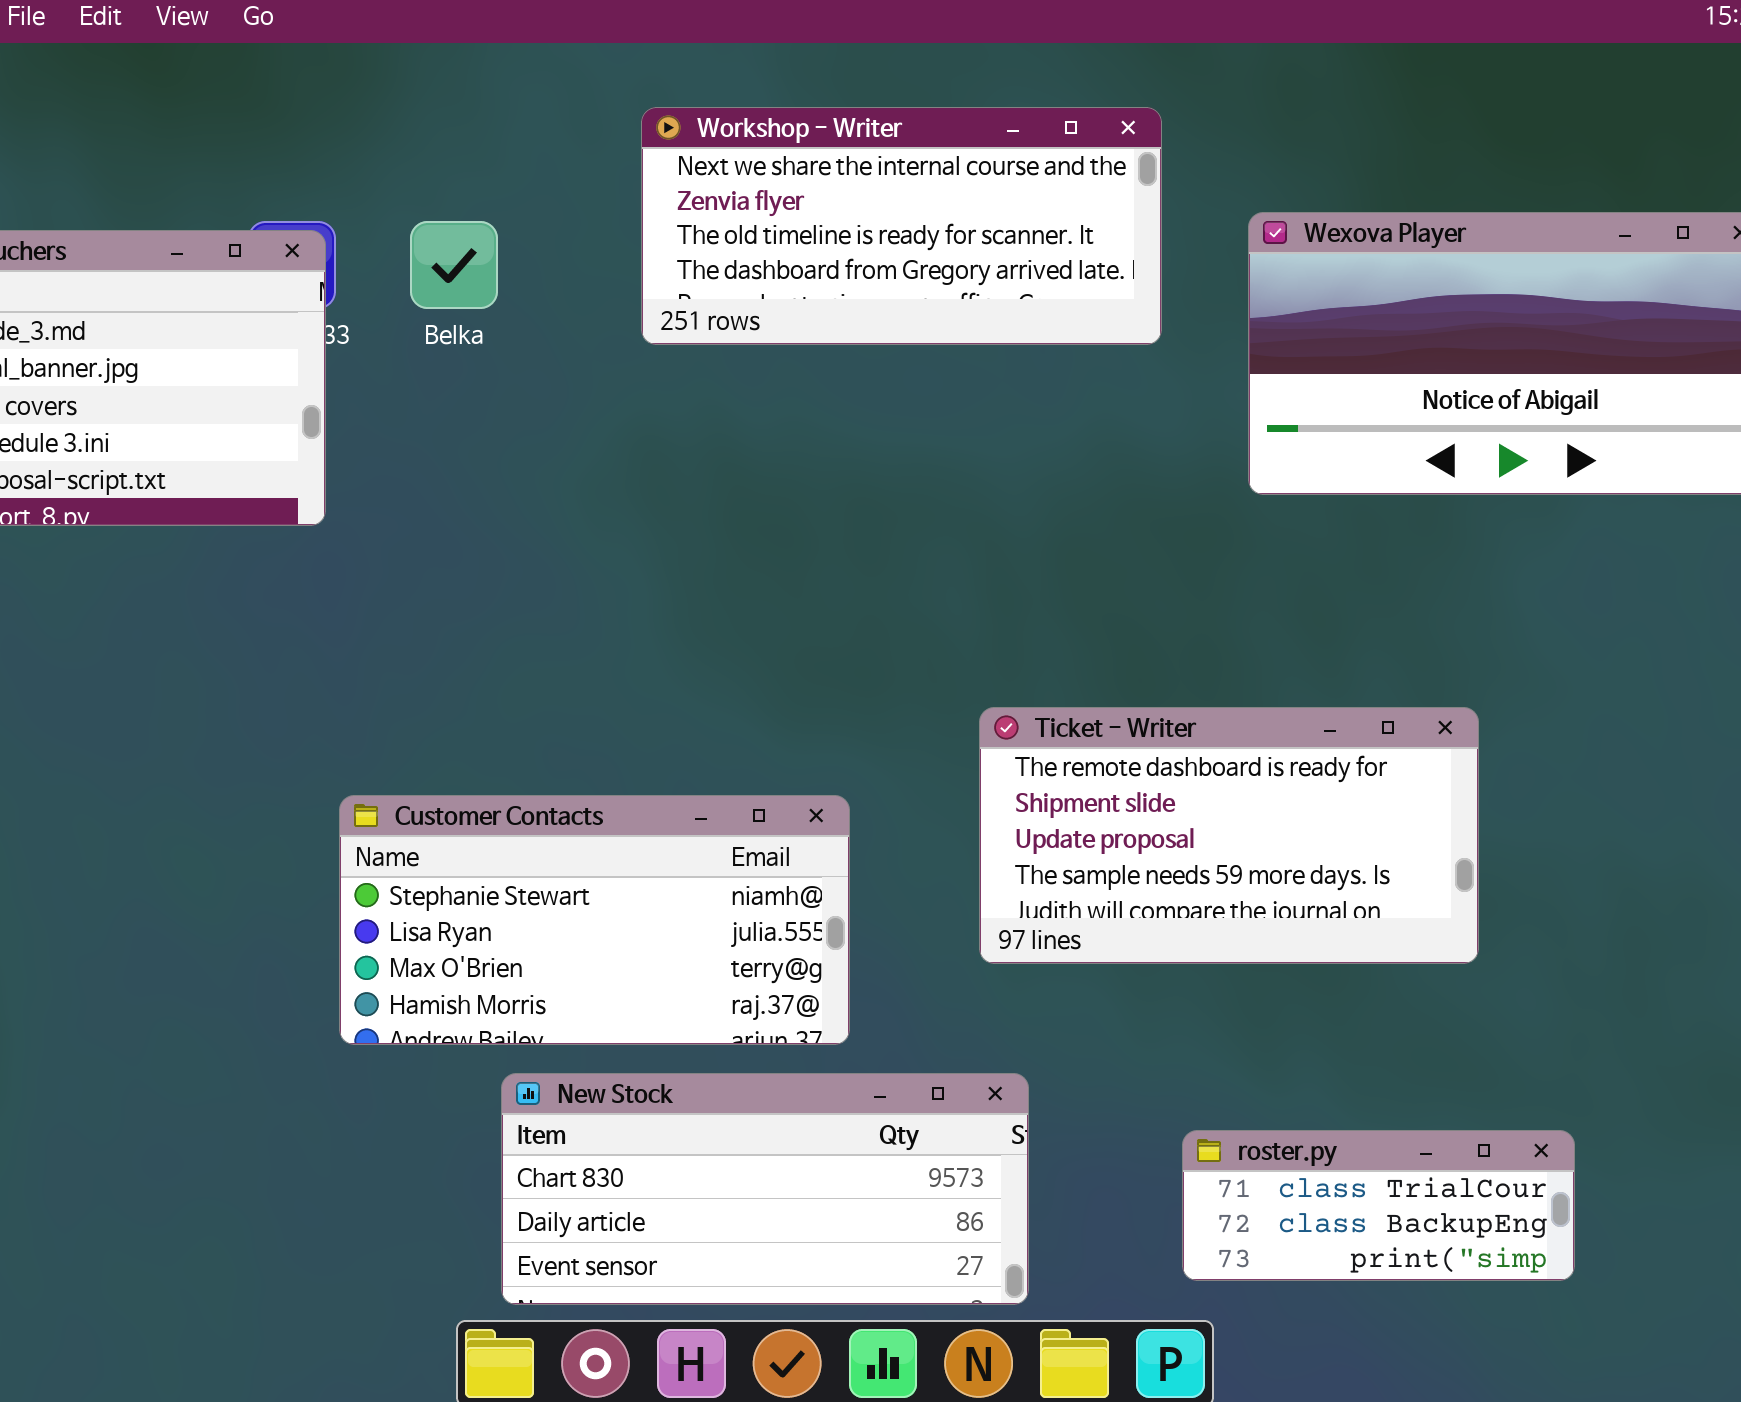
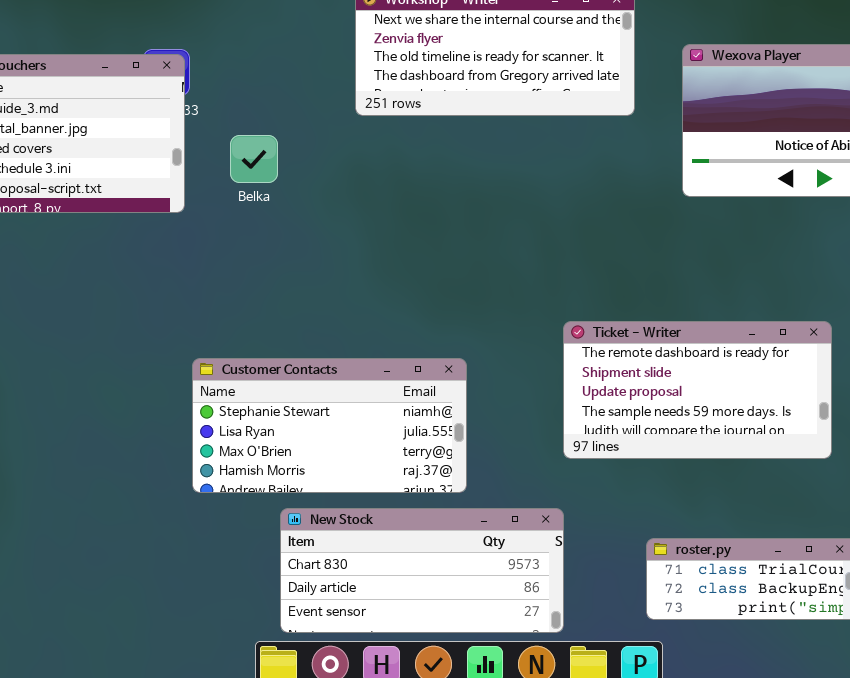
Belka: [410,221,498,309] -> [230,135,278,183], moved
Ticket - Writer: [979,707,1479,964] -> [563,321,832,459], moved

